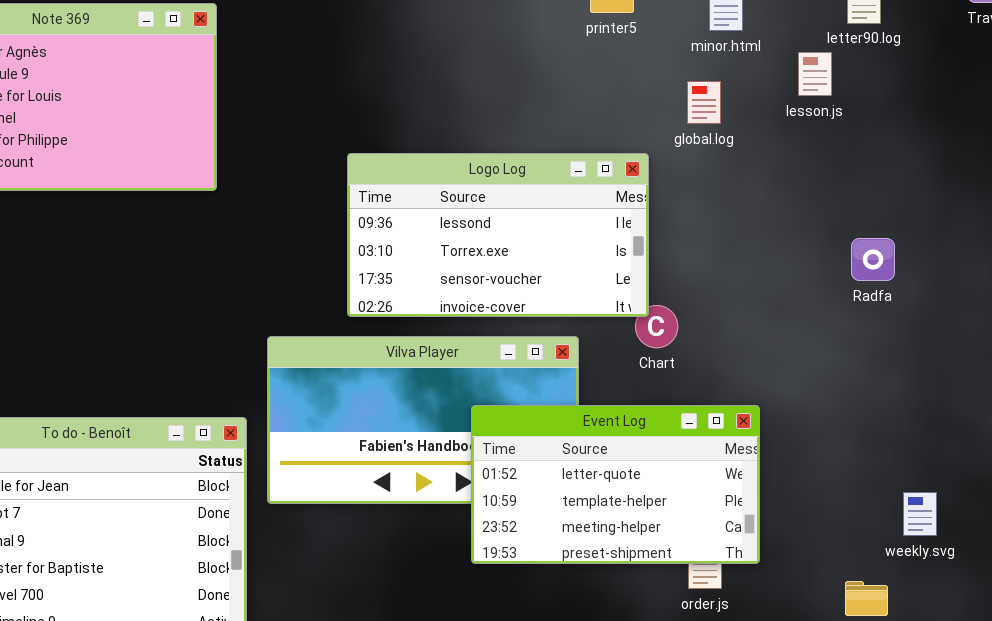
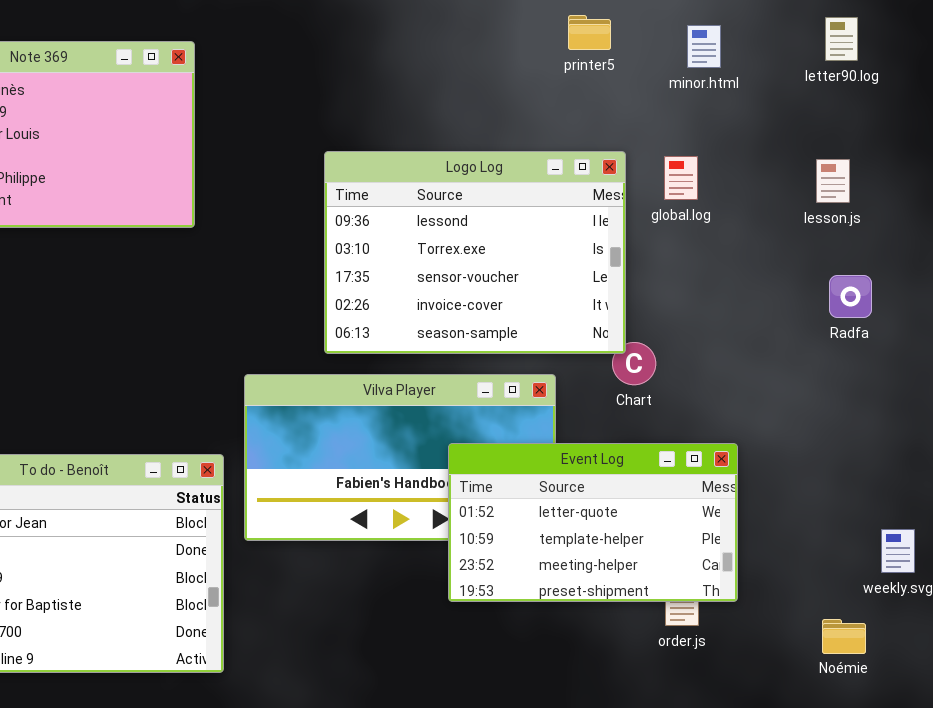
lesson.js: [798,52,832,96] -> [816,159,850,203], moved
global.log: [687,81,721,124] -> [664,156,698,200], moved
Logo Log: [347,153,649,317] -> [324,151,626,354], resized

